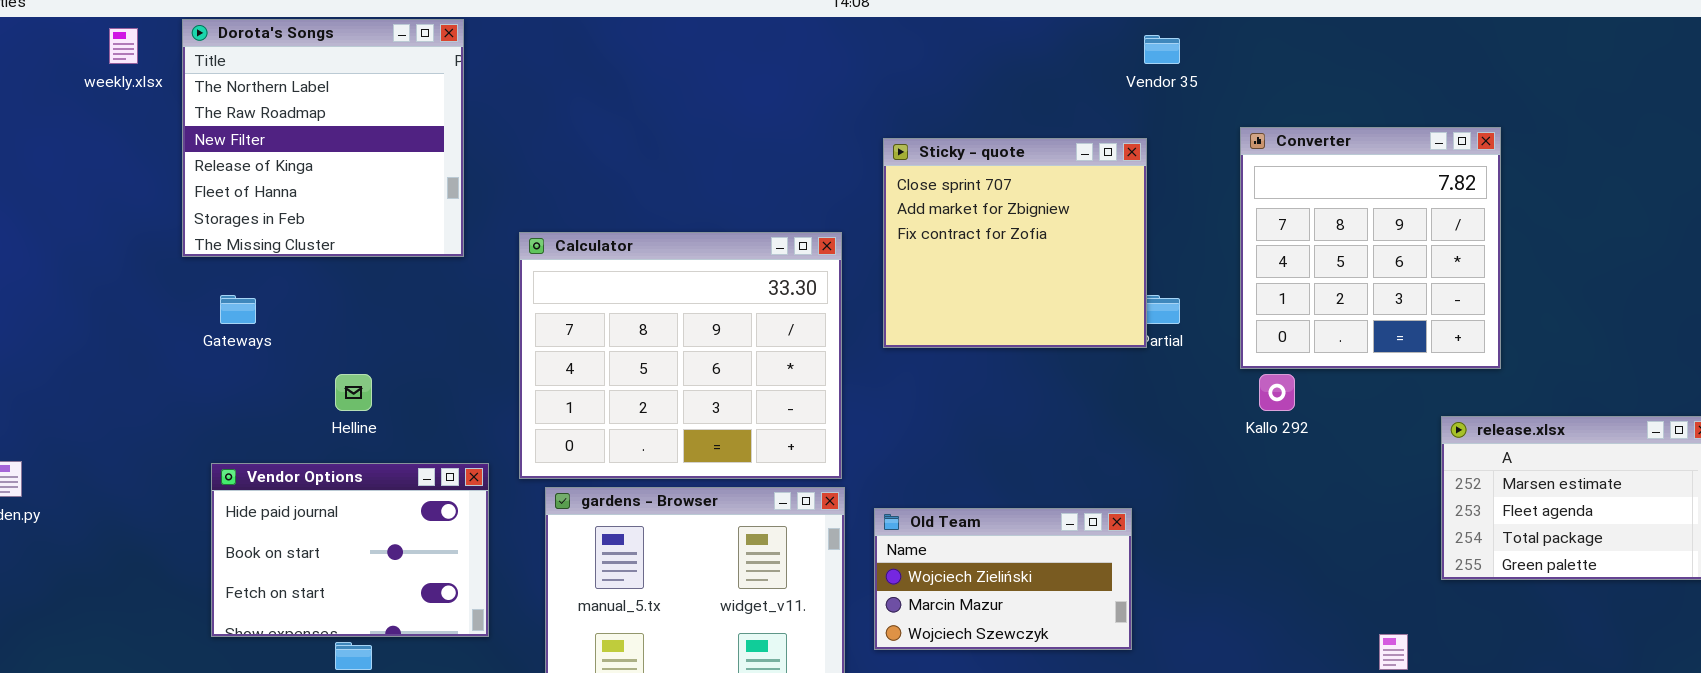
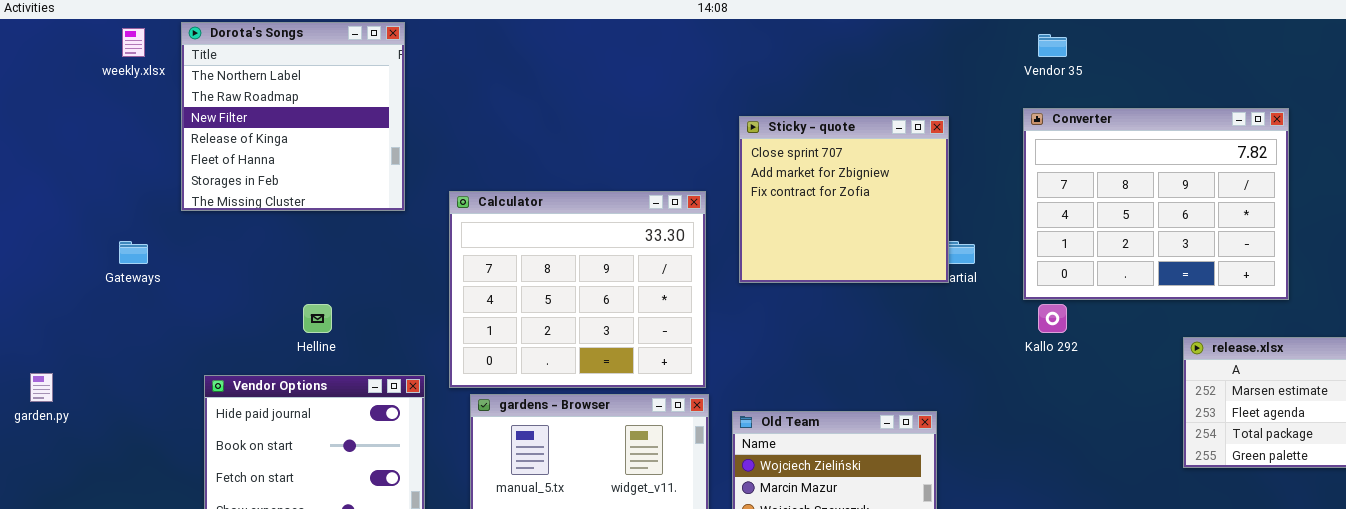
Vendor 35: [1144,35,1180,64] -> [1038,34,1067,57], moved
Converter: [1240,127,1501,369] -> [1023,108,1289,300], resized
Gateways: [220,295,256,324] -> [119,241,148,264], moved

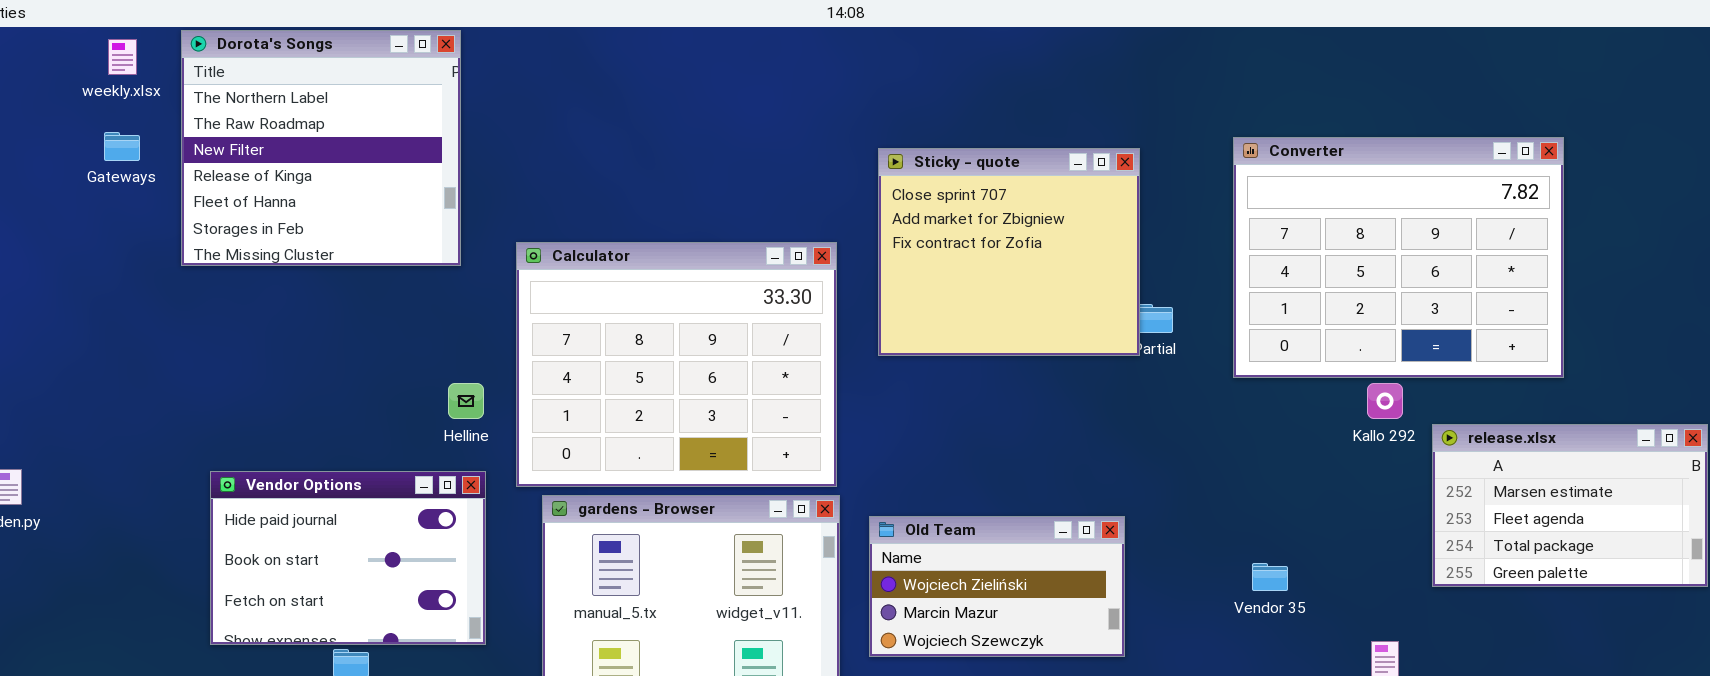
Vendor 35: [1038,34,1067,57] -> [1252,563,1288,591], moved
Gateways: [119,241,148,264] -> [104,132,140,161], moved
Helline: [303,304,332,333] -> [448,383,484,419], moved
Kallo 292: [1038,304,1067,333] -> [1367,383,1403,419], moved

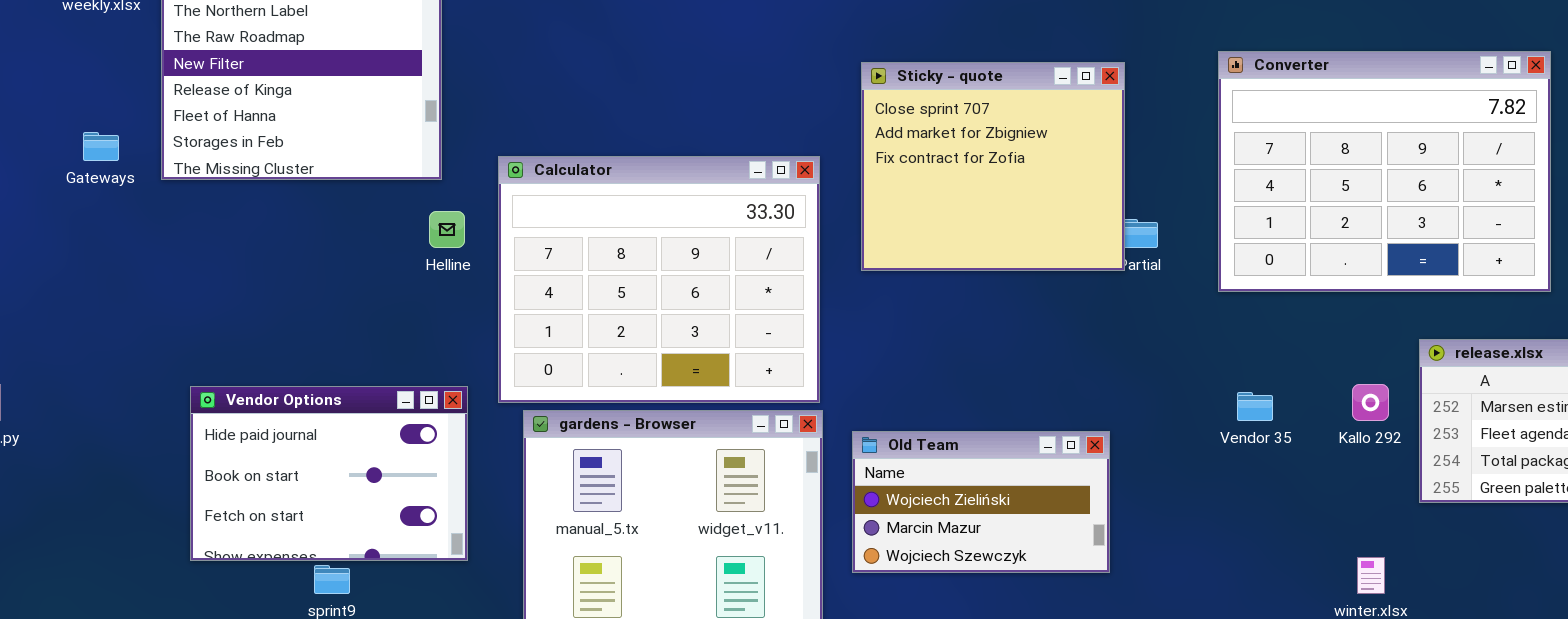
Gateways: [104,132,140,161] -> [83,132,119,161], moved
Helline: [448,383,484,419] -> [429,211,465,248], moved
Kallo 292: [1367,383,1403,419] -> [1352,384,1389,421], moved
Vendor 35: [1252,563,1288,591] -> [1237,392,1273,421], moved

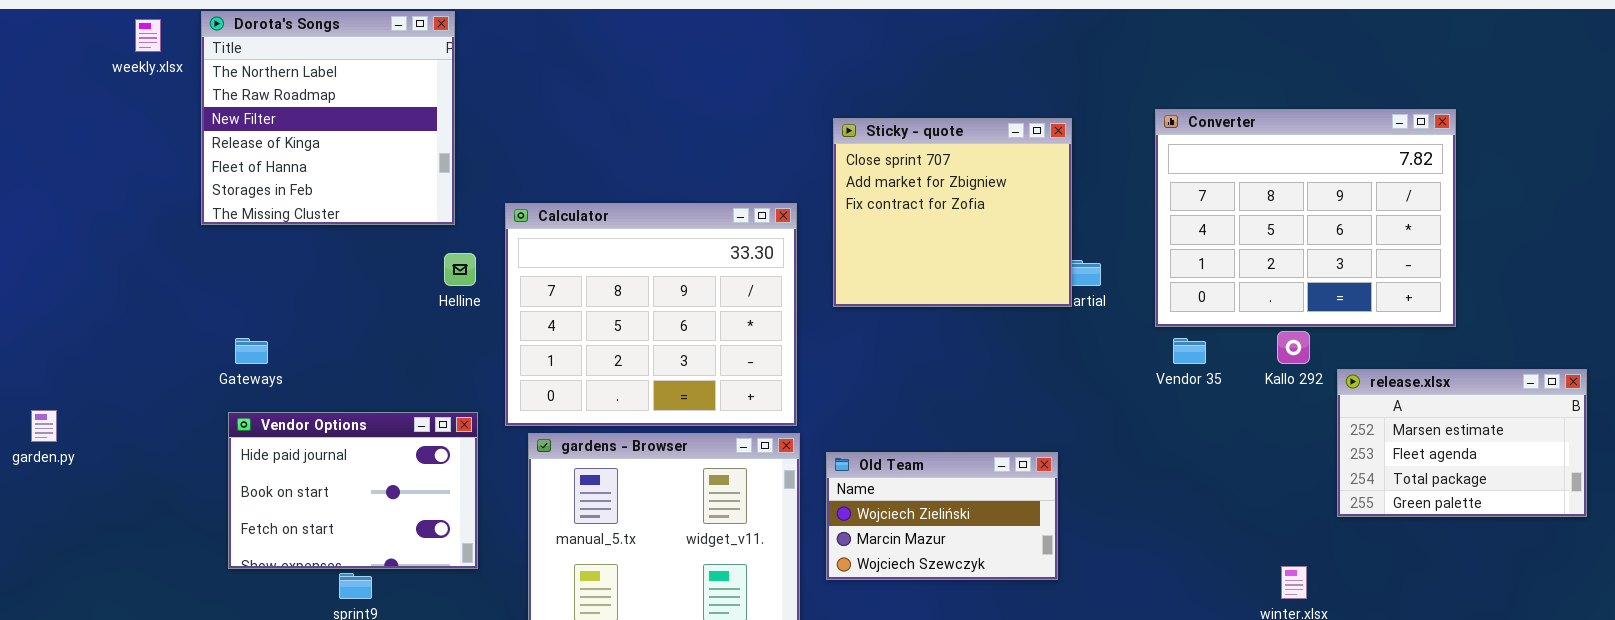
Gateways: [83,132,119,161] -> [235,338,268,364], moved
Kallo 292: [1352,384,1389,421] -> [1277,331,1310,364], moved
Vendor 35: [1237,392,1273,421] -> [1173,338,1206,364], moved

